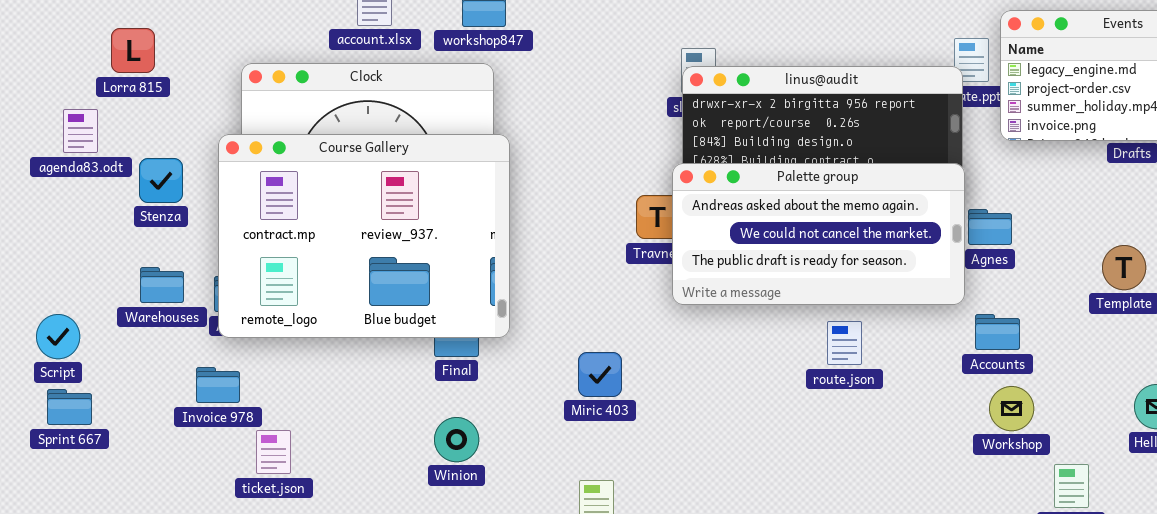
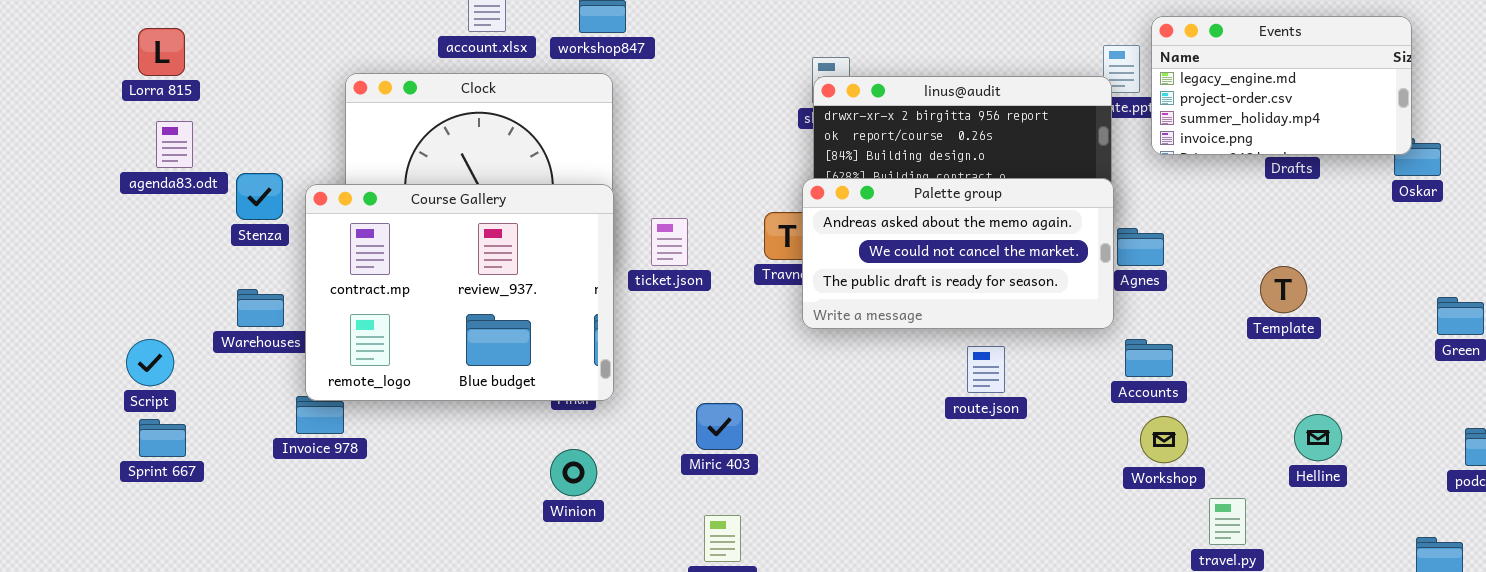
Lorra 815: [111,28,155,73] -> [138,28,185,76], moved
Course Gallery: [218,134,510,338] -> [305,184,614,401], moved
Miric 403: [578,352,622,397] -> [696,403,743,450], moved
ticket.json: [256,430,291,474] -> [651,218,688,266], moved

